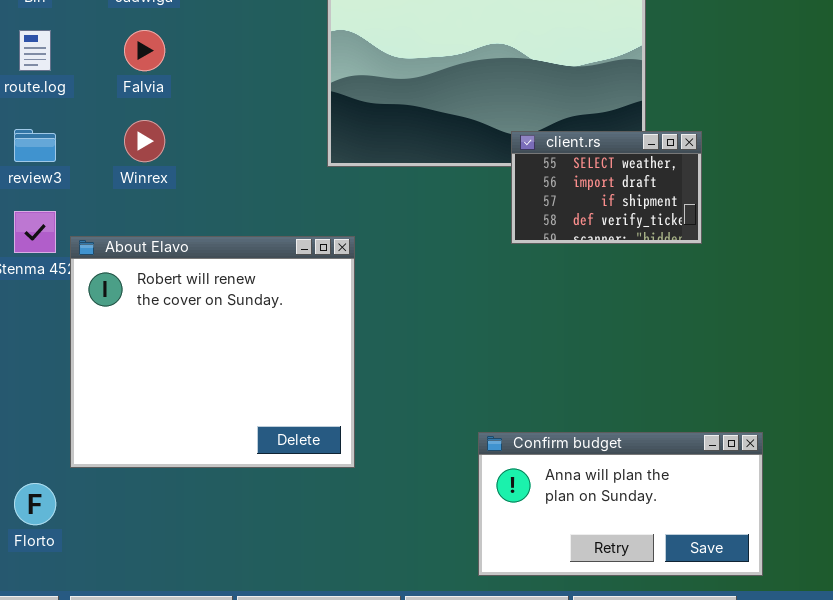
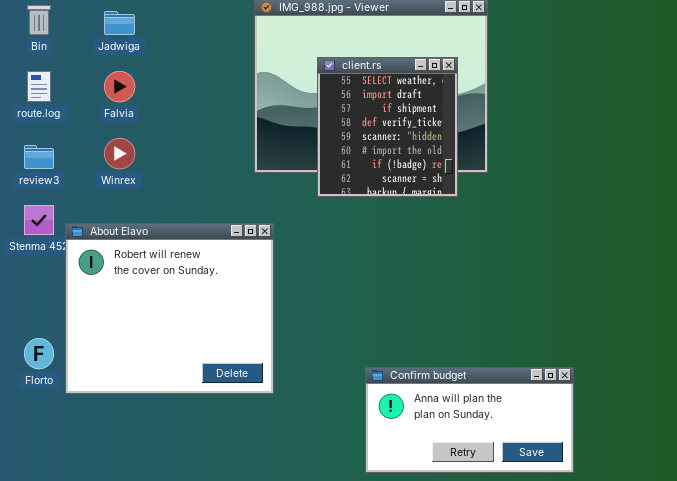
client.rs: [511,131,702,244] -> [317,57,458,197], moved, resized
Florto: [14,483,56,525] -> [24,338,54,369], moved

